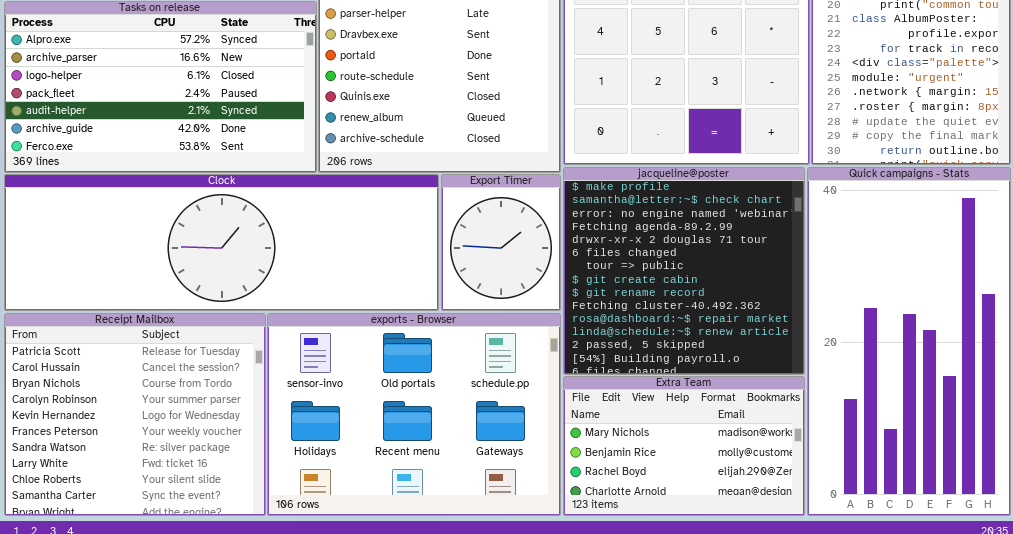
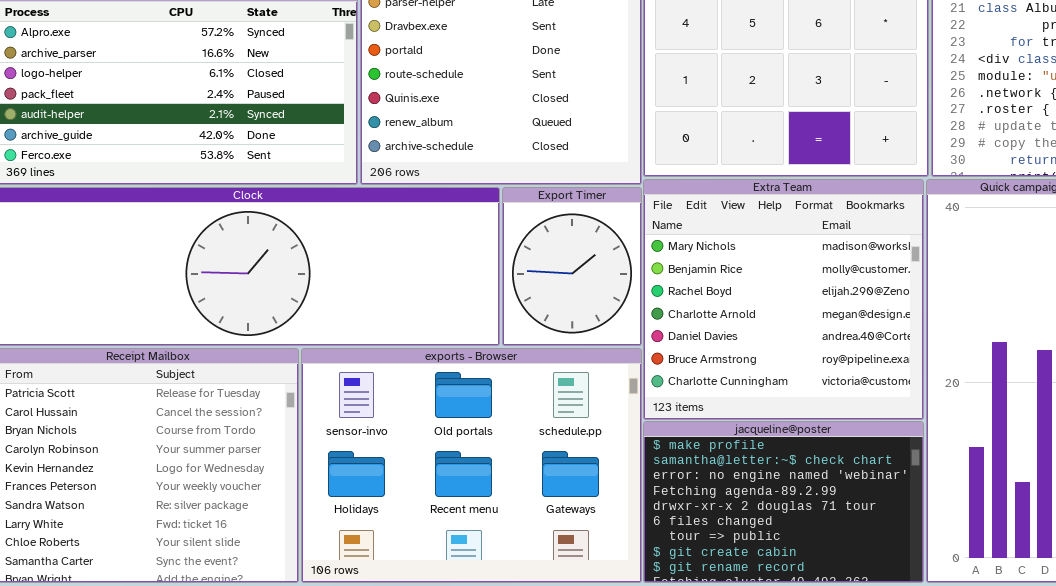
jacqueline@poster: [563,167,805,375] -> [643,421,924,583], moved, resized
Extra Team: [563,376,805,516] -> [643,179,924,420], moved, resized

